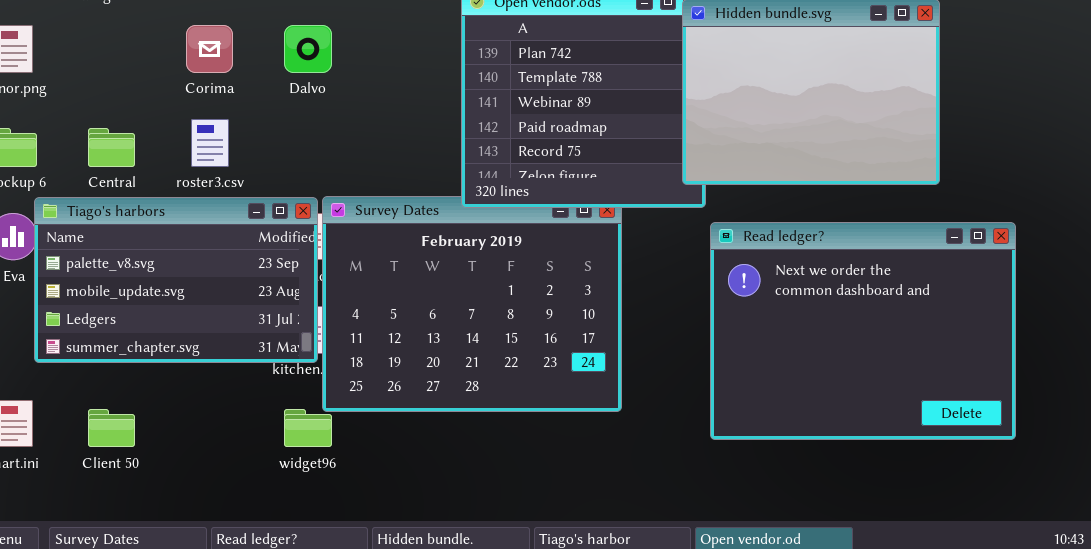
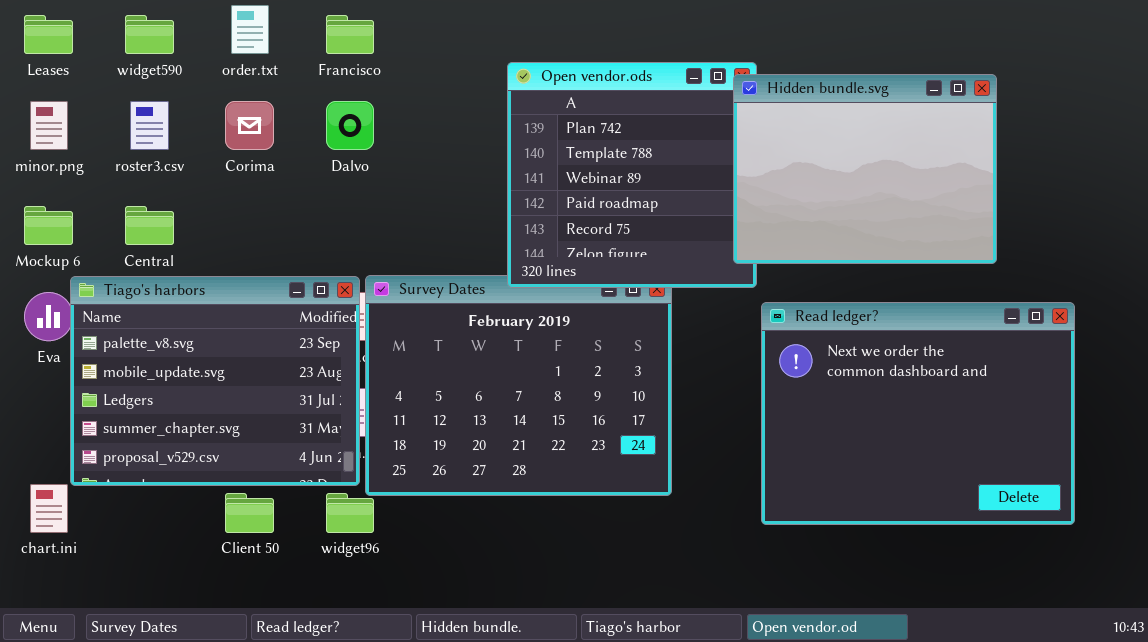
roster3.csv: [191,119,229,167] -> [130,101,169,150], moved
Tiago's harbors: [34,197,318,363] -> [70,276,360,486], resized
Client 50: [88,409,135,447] -> [225,493,274,533], moved

